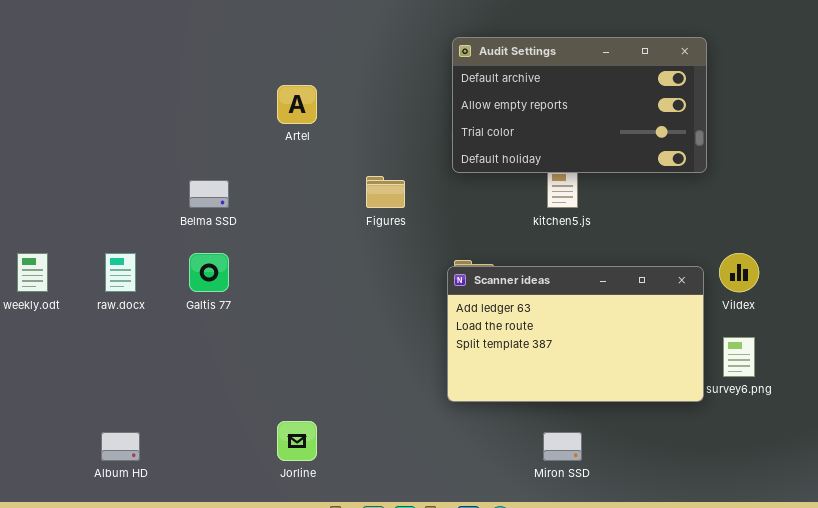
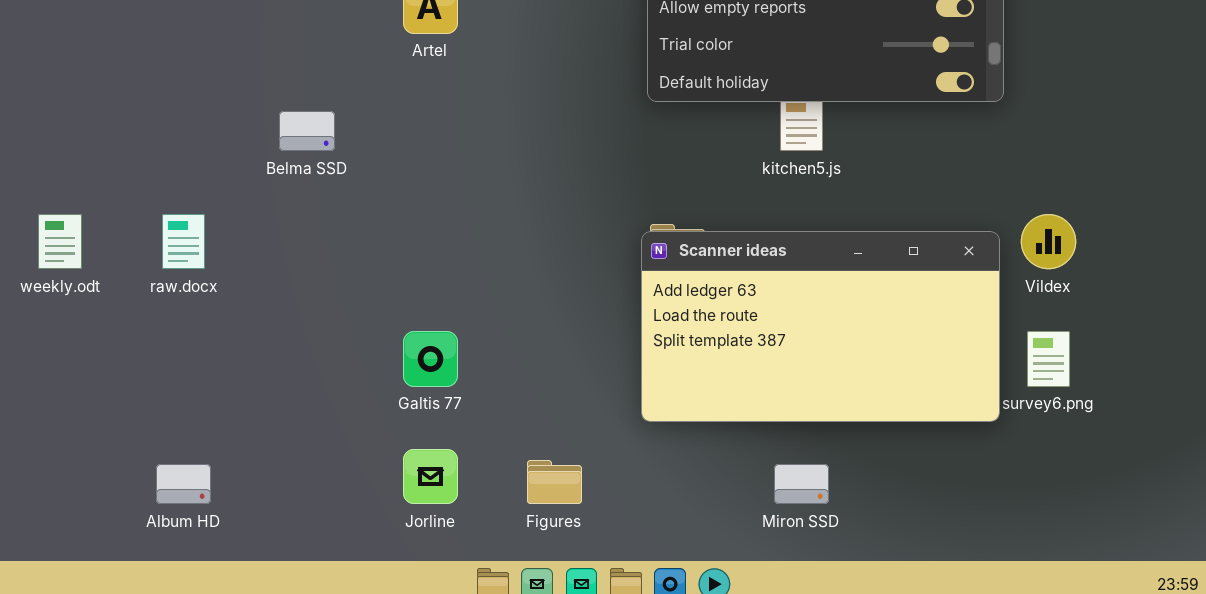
Figures: [366,176,405,208] -> [527,460,582,504], moved
Galtis 77: [189,253,229,292] -> [403,331,458,387], moved

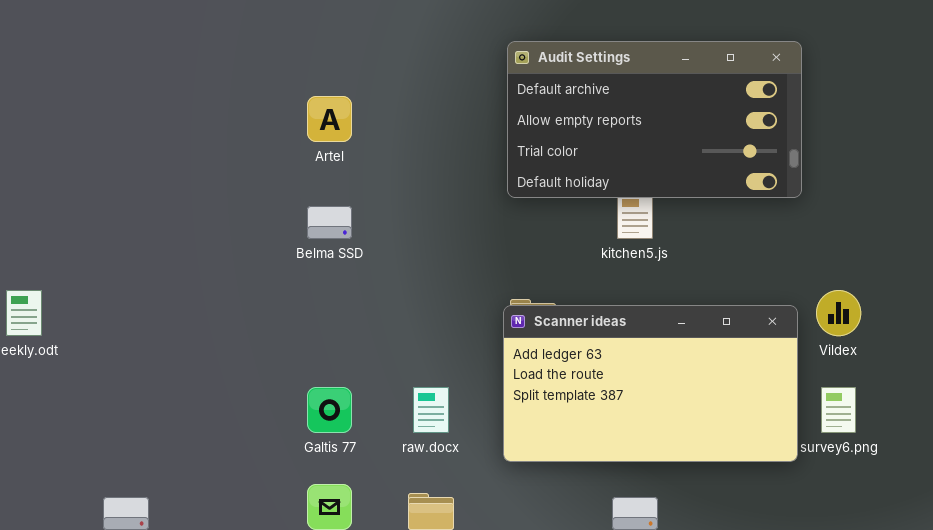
Belma SSD: [279,111,335,151] -> [307,206,352,239], moved
raw.docx: [162,214,205,269] -> [413,387,449,433], moved

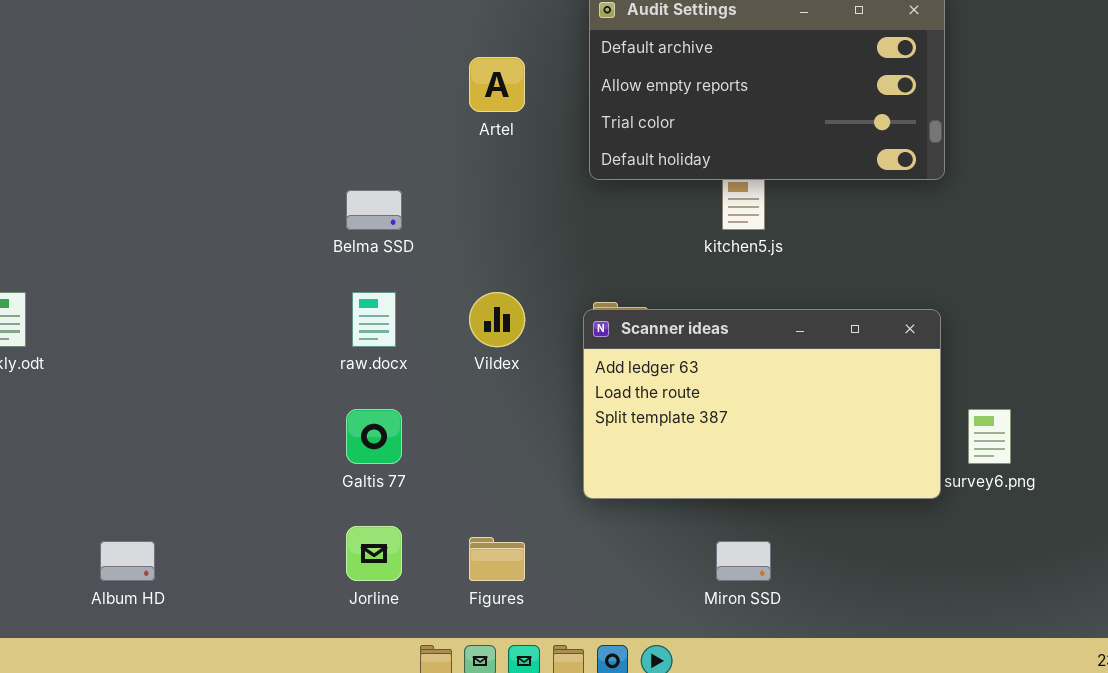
Artel: [307,96,352,142] -> [469,57,525,112], moved
Vildex: [816,290,861,336] -> [469,292,525,347], moved
raw.docx: [413,387,449,433] -> [352,292,396,347], moved

